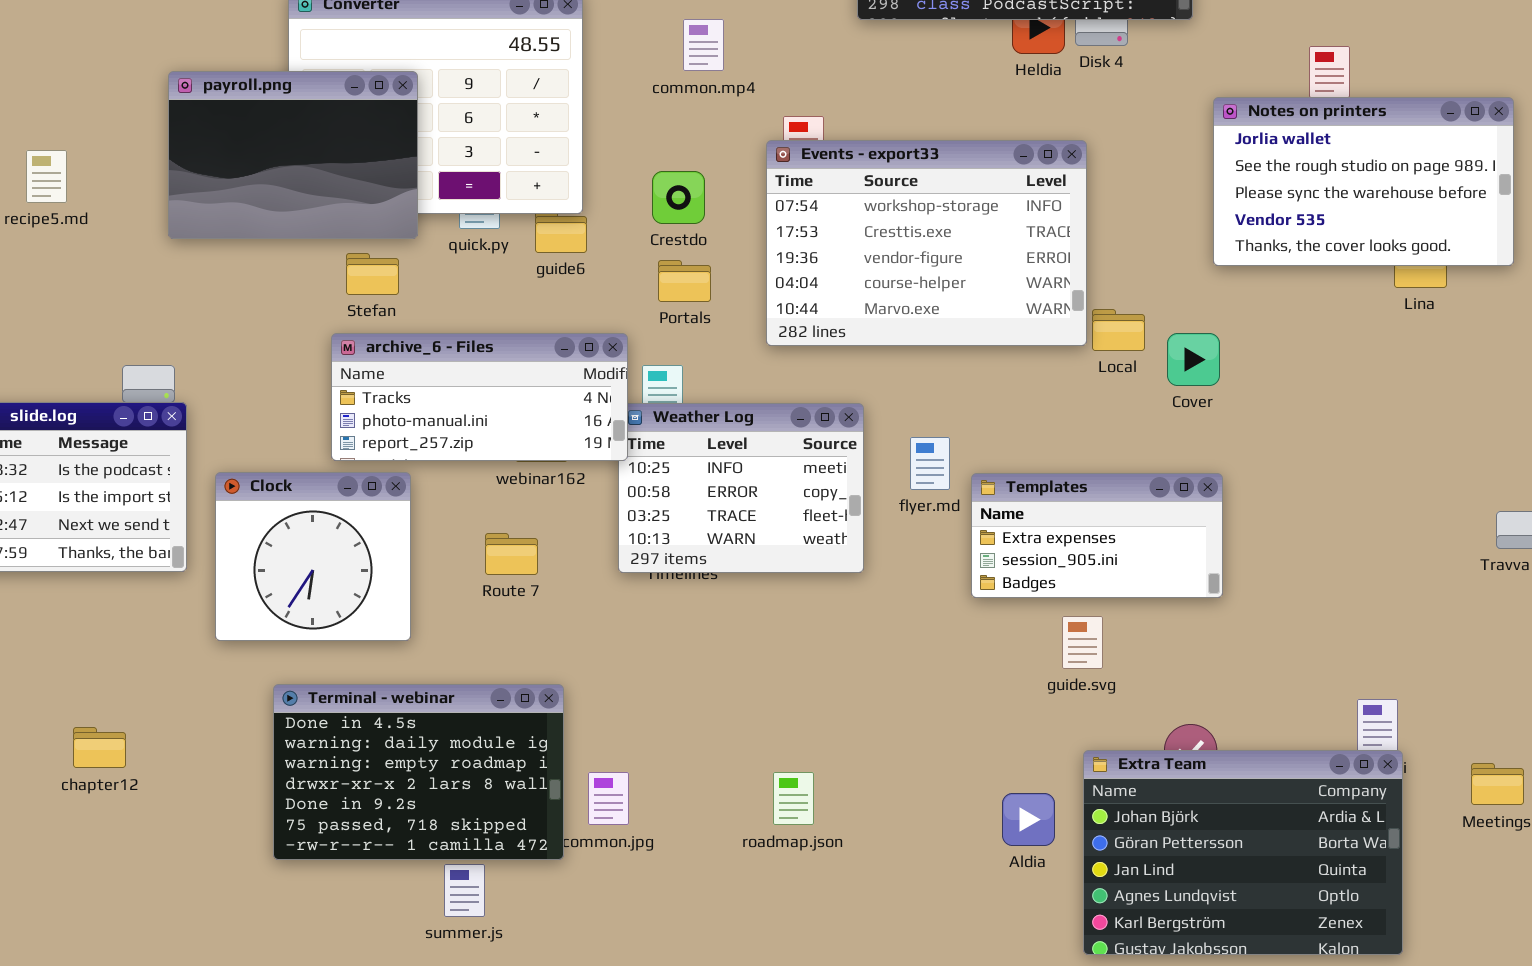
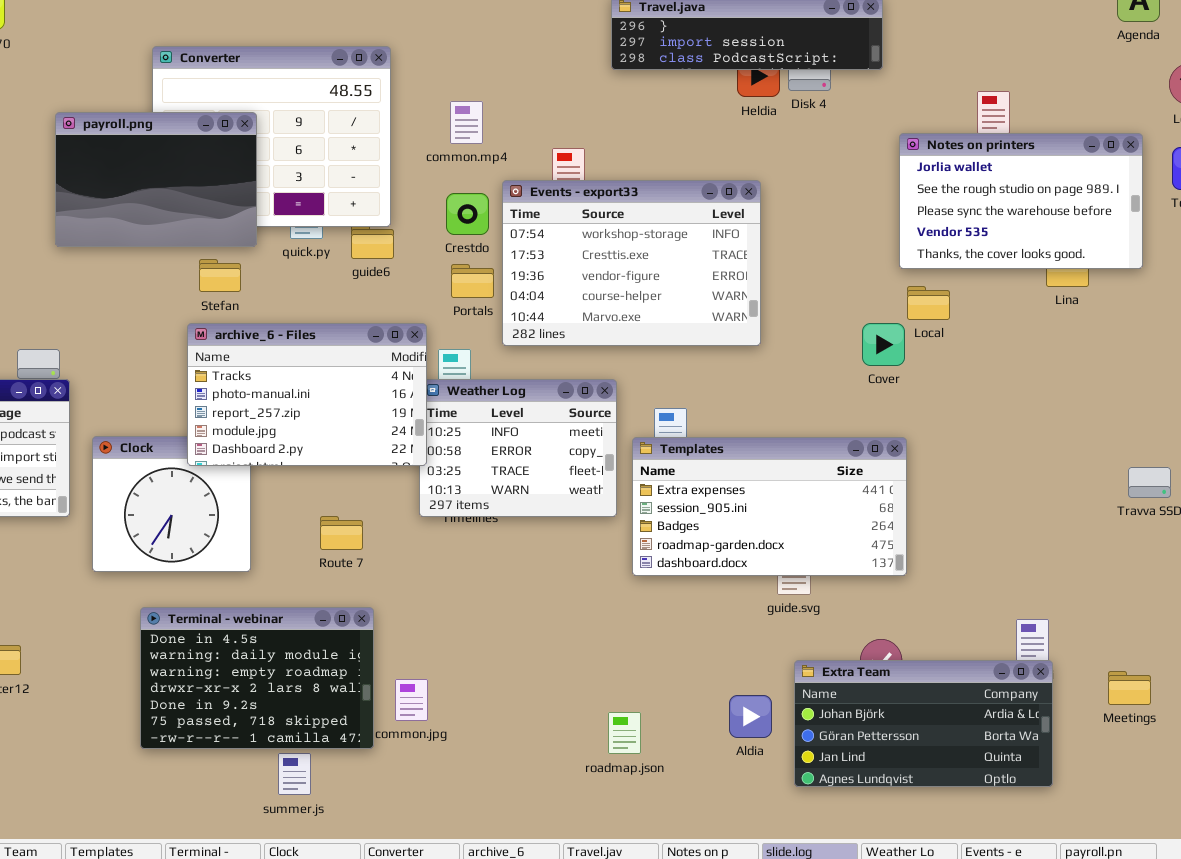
common.mp4: [683,19,724,71] -> [450,101,483,144], moved
Events - export33: [766,140,1087,346] -> [502,180,761,346], moved
Local: [1092,309,1145,351] -> [907,286,950,320], moved
archive_6 - Files: [331,333,628,461] -> [187,323,427,466], resized
Templates: [971,473,1223,598] -> [632,437,907,576], resized
Route 7: [485,533,538,575] -> [320,516,363,550], moved
Extra Team: [1083,750,1403,955] -> [794,660,1053,787], resized
roadmap.json: [773,772,814,825] -> [608,712,641,754], moved

